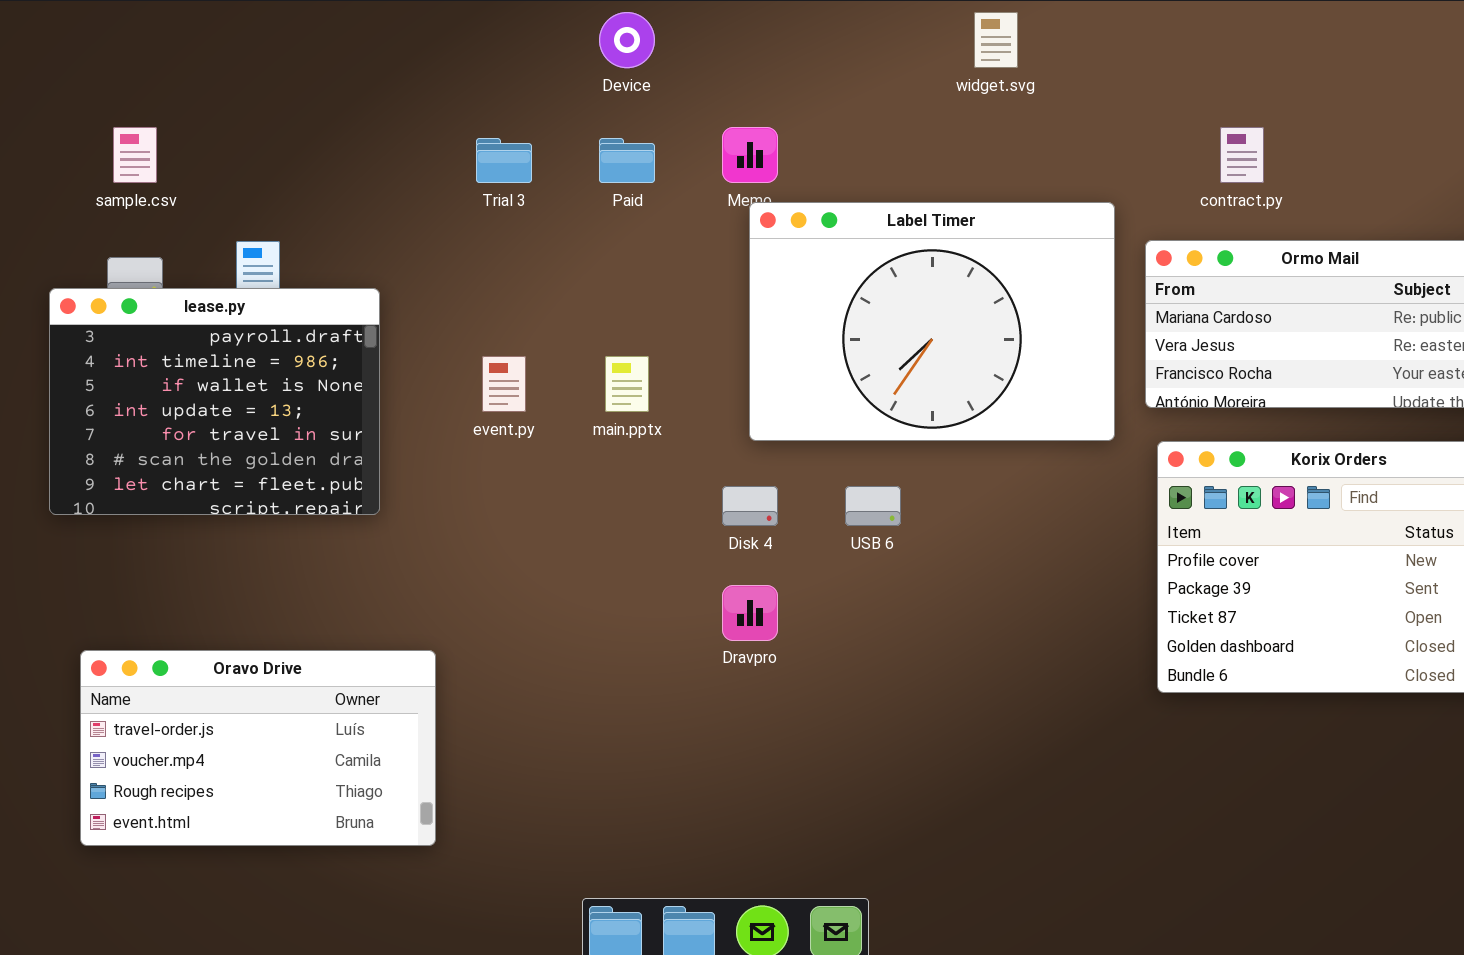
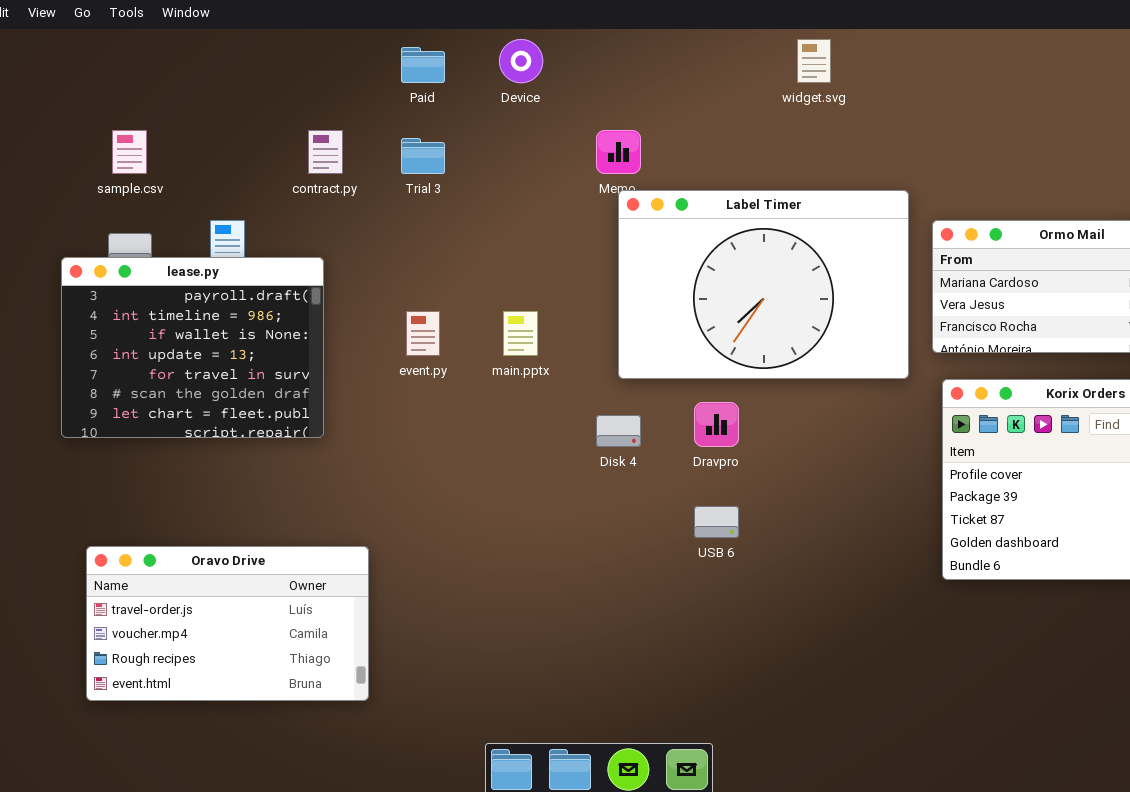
contract.py: [1220,127,1264,183] -> [308,130,343,174], moved
Paid: [599,138,655,183] -> [401,47,445,83], moved
USB 6: [845,486,901,526] -> [694,506,739,538], moved
Dravpro: [722,585,778,641] -> [694,402,739,447], moved

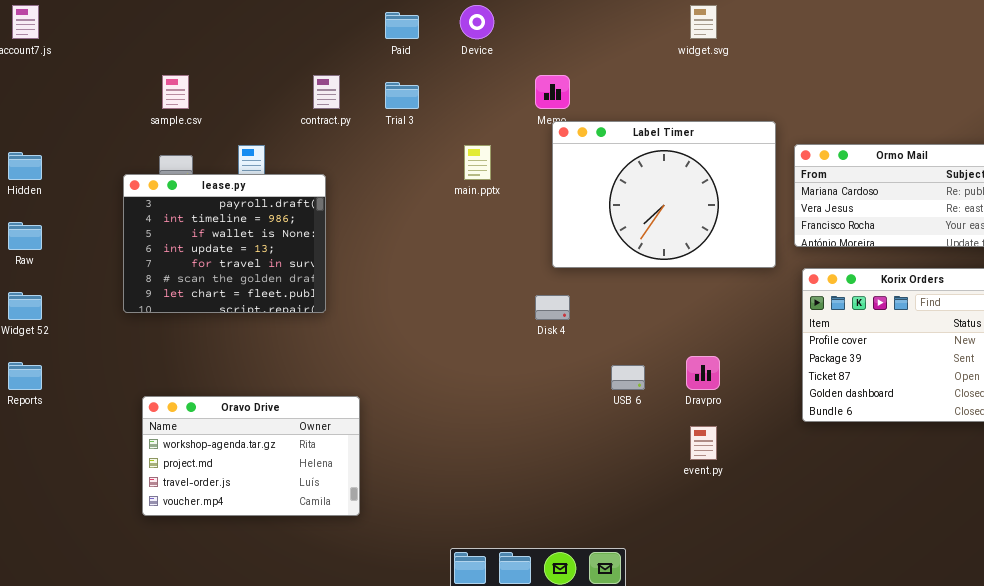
event.py: [406,311,440,356] -> [690,426,717,460], moved
main.pptx: [503,311,538,356] -> [464,145,491,180], moved
Dravpro: [694,402,739,447] -> [686,356,720,390], moved
Oravo Drive: [86,546,369,701] -> [142,396,360,516], scrolled up 2 rows

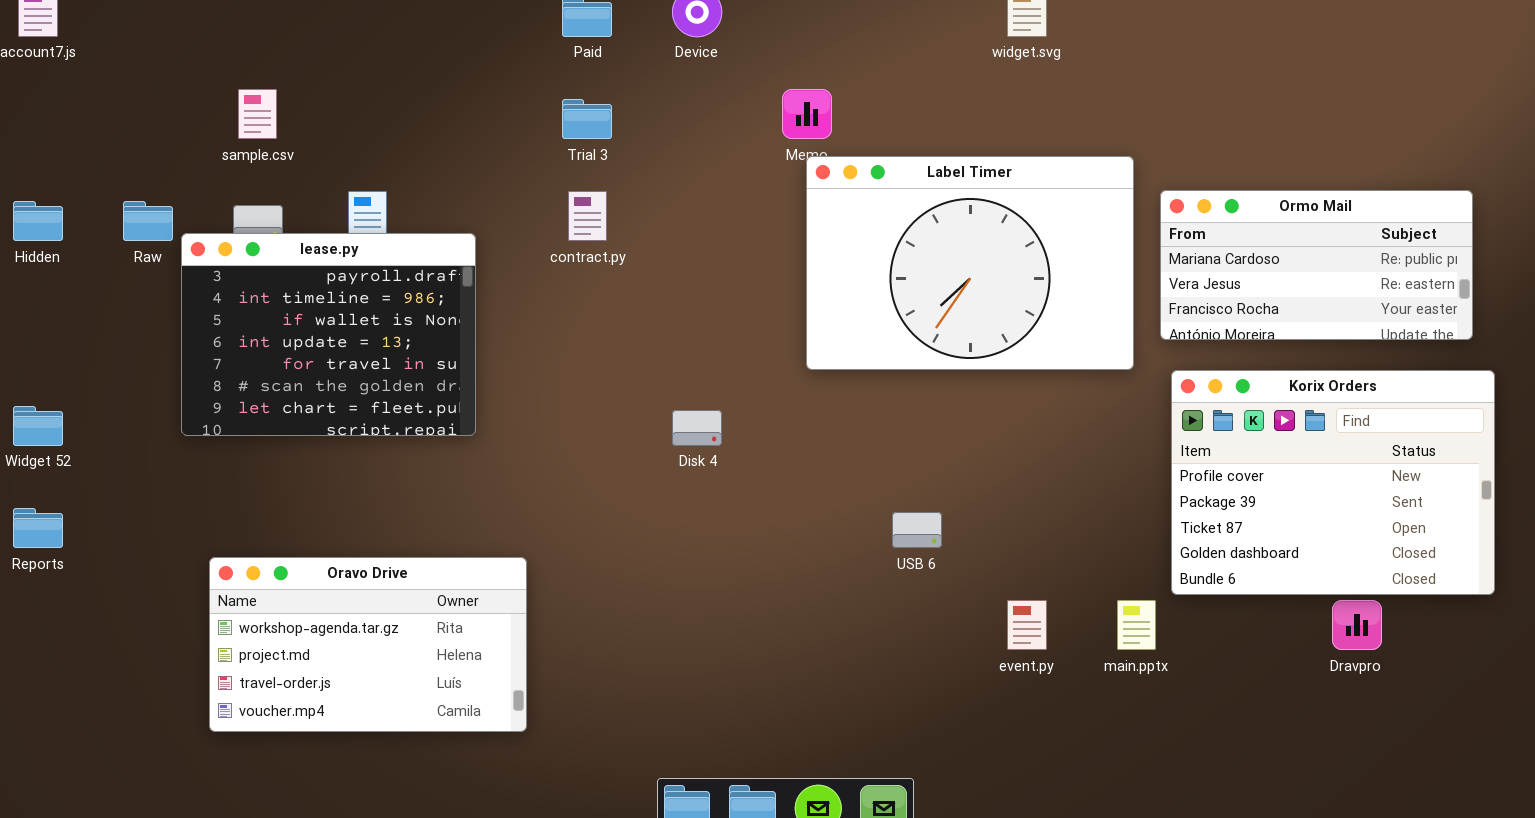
contract.py: [313,75,340,109] -> [568,191,607,241], moved
main.pptx: [464,145,491,180] -> [1117,600,1156,650], moved
Raw: [8,222,42,250] -> [123,201,173,241], moved
Disk 4: [535,295,570,320] -> [672,410,722,446], moved
Dravpro: [686,356,720,390] -> [1332,600,1382,650], moved

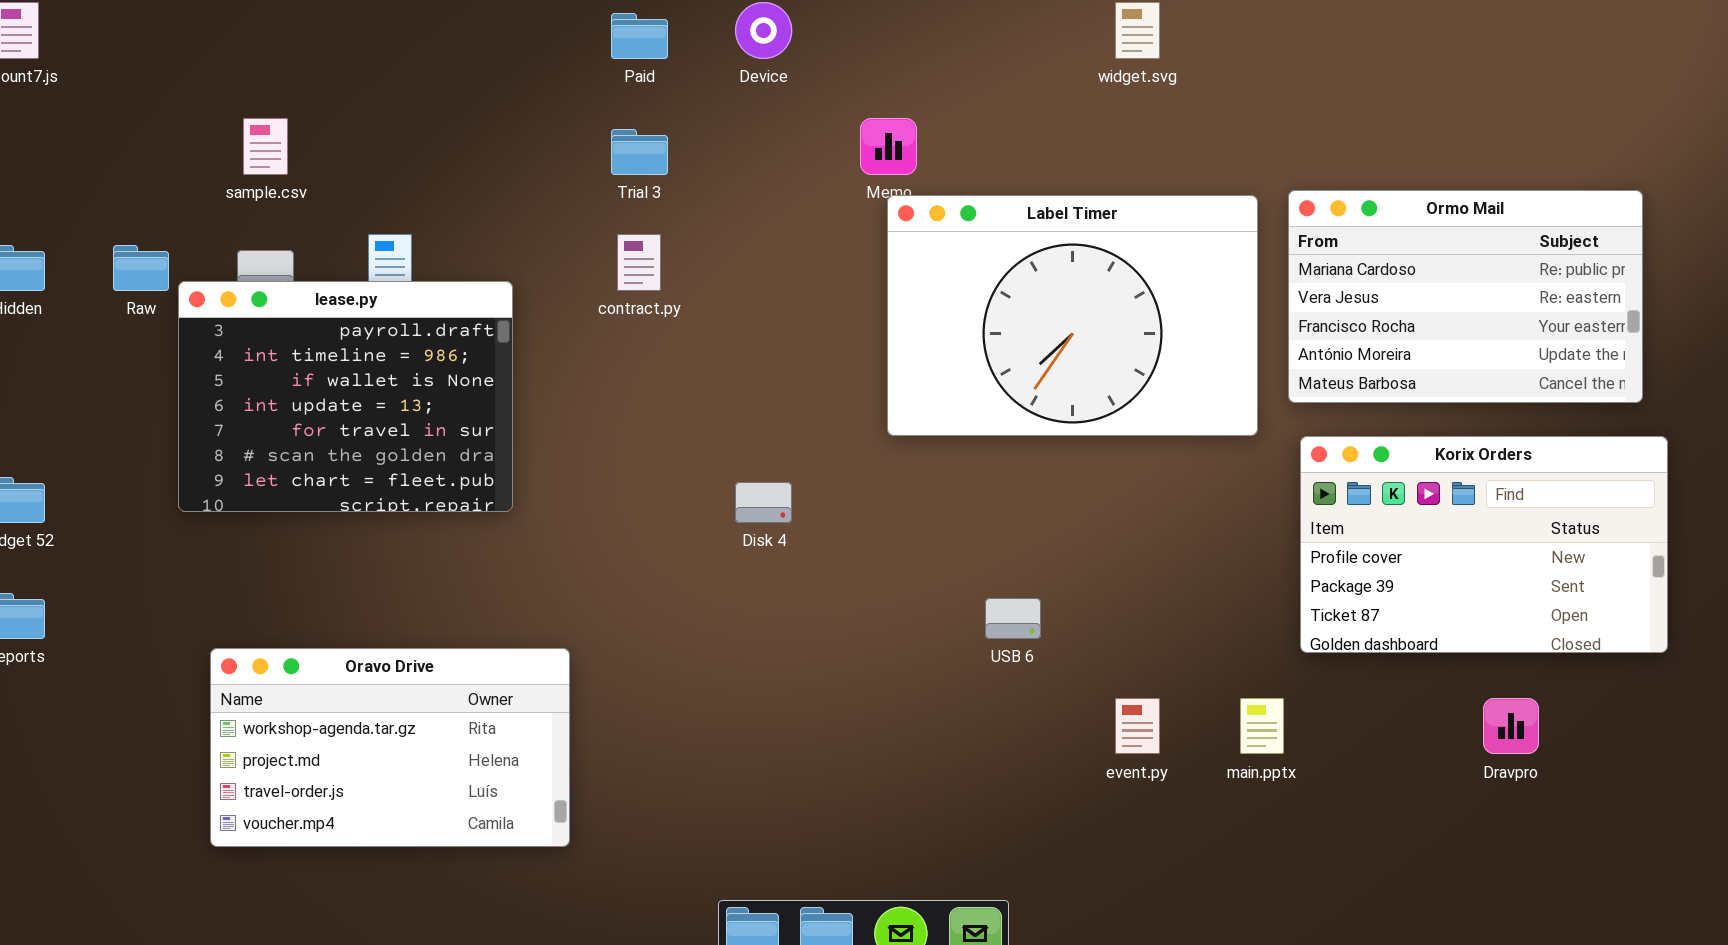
Ormo Mail: [1160,190,1473,340] -> [1288,190,1643,403], resized
Korix Orders: [1171,370,1495,595] -> [1300,436,1668,653], resized

